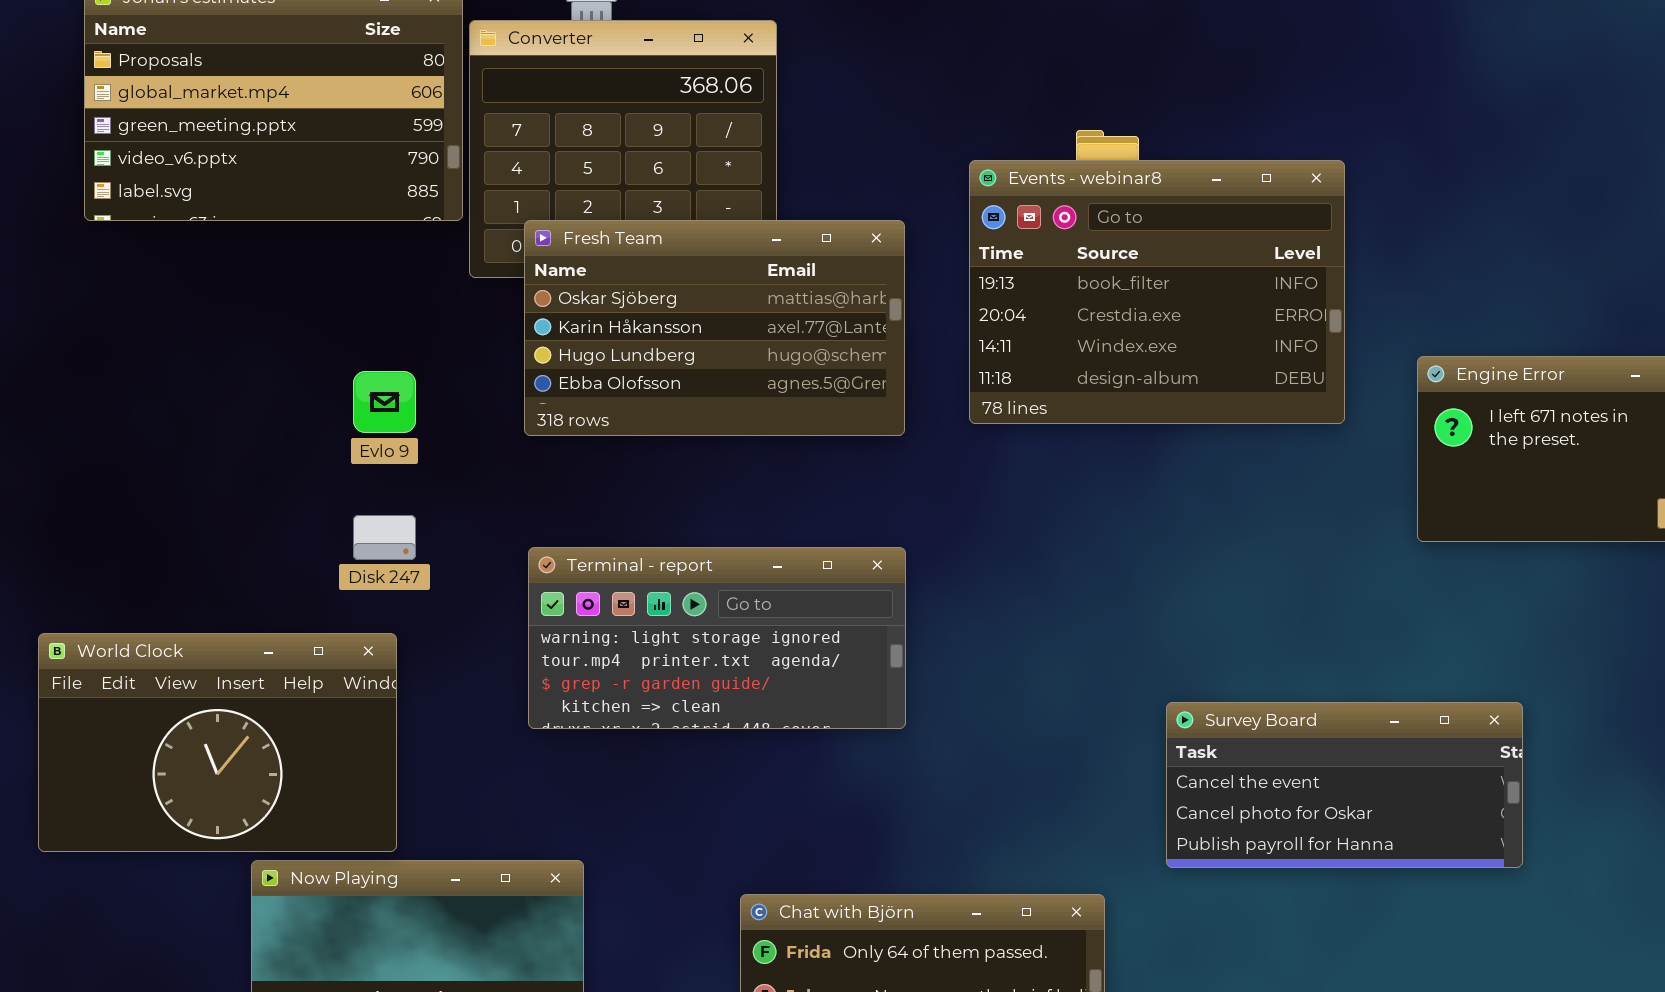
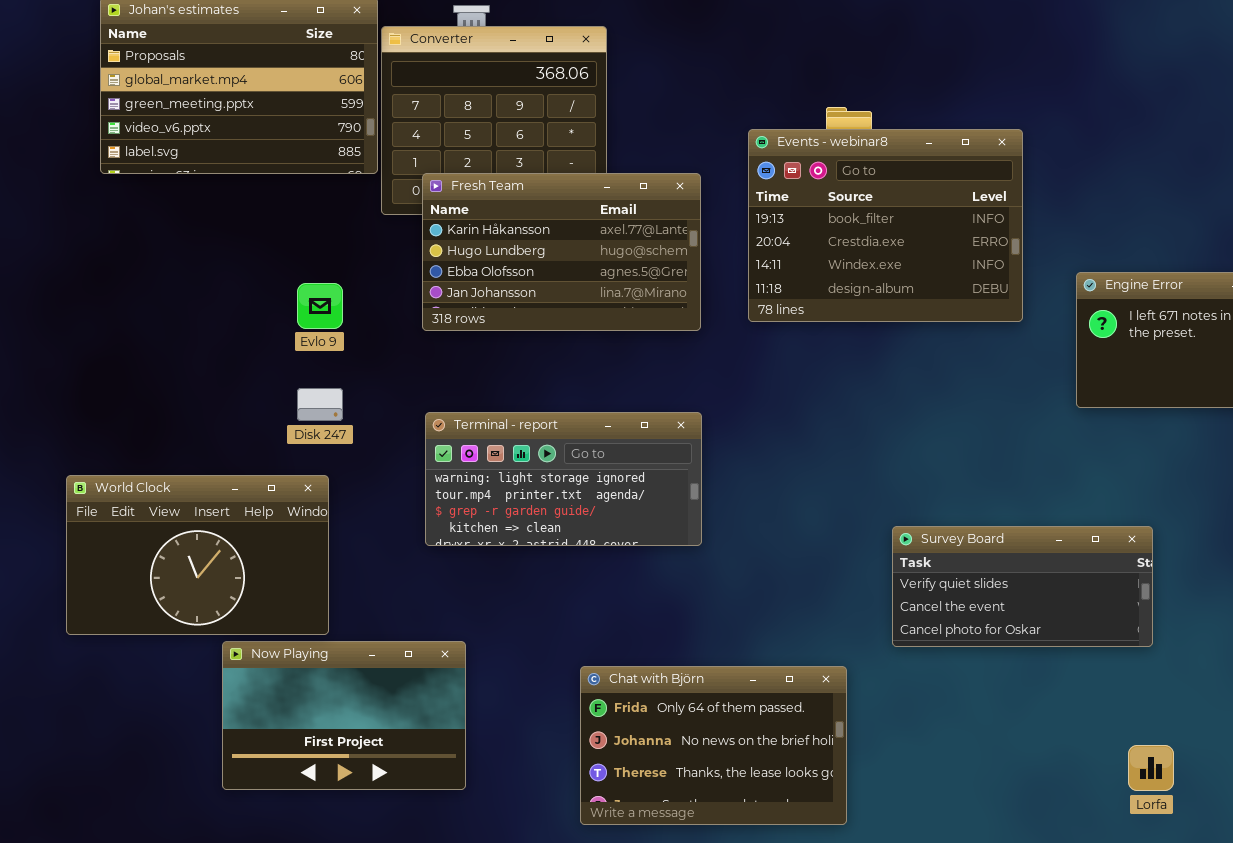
Fresh Team: [524,220,905,436] -> [422,173,701,331], scrolled down 1 row
Survey Board: [1166,702,1523,868] -> [892,526,1153,647], scrolled up 1 row

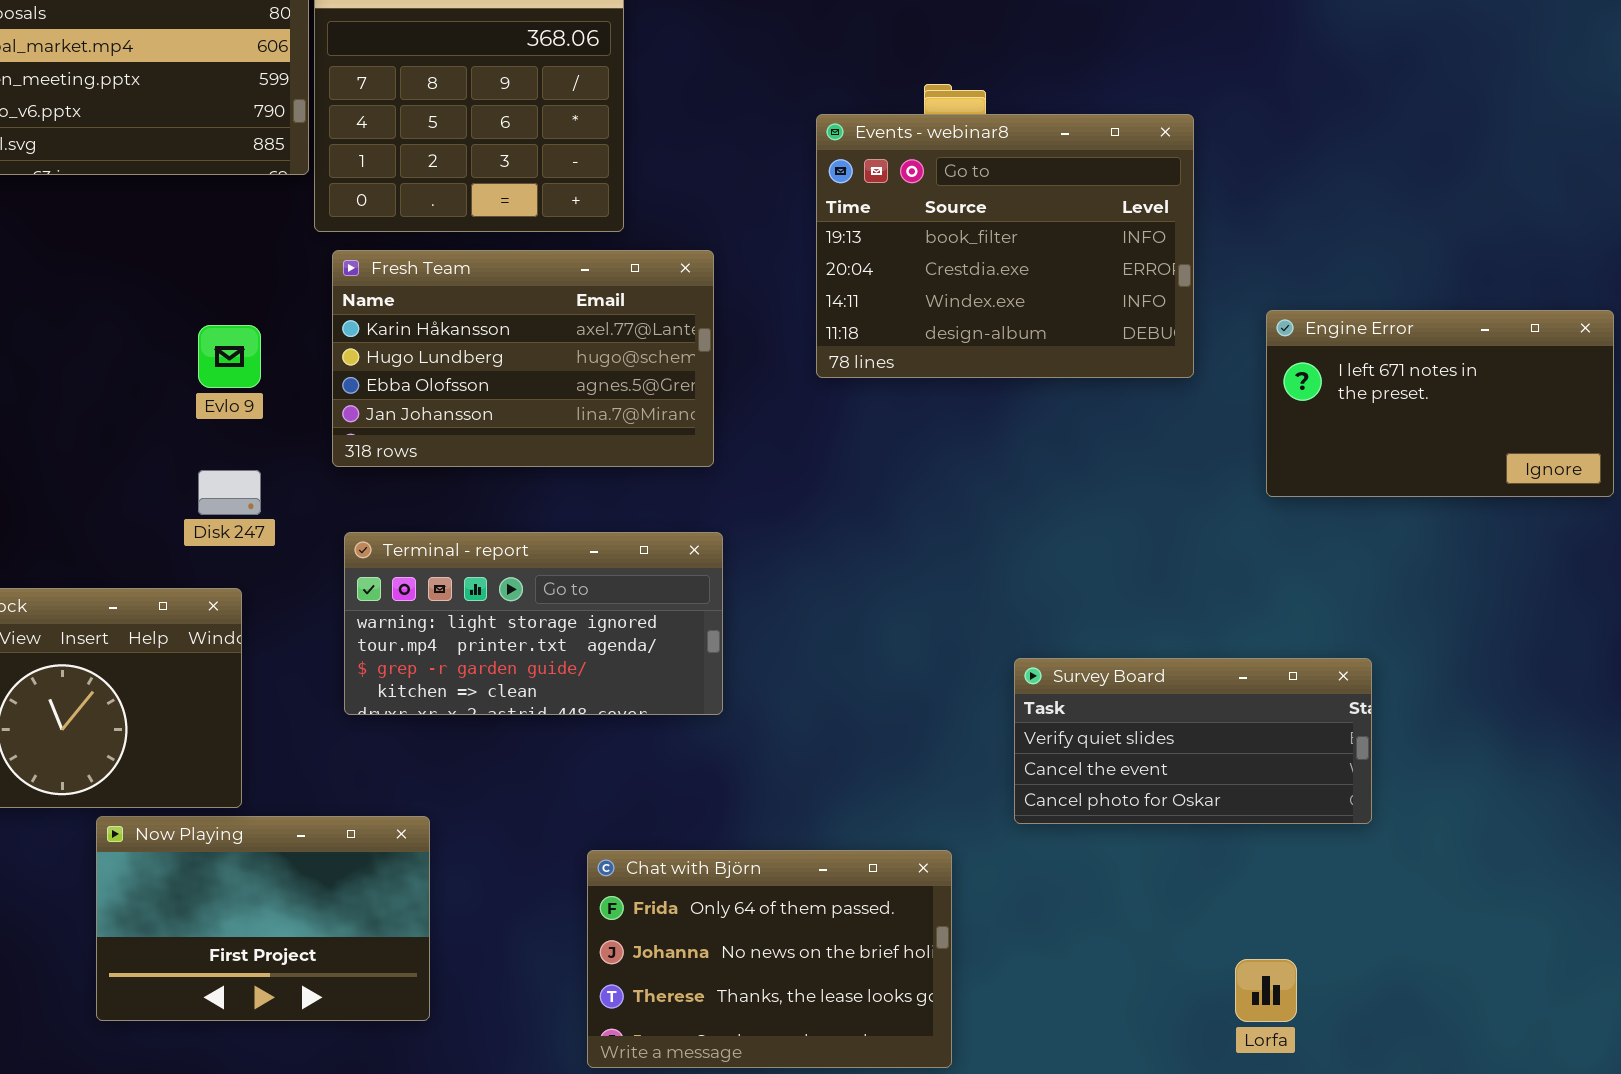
Fresh Team: [422,173,701,331] -> [332,250,714,467], moved
Terminal - report: [425,412,702,546] -> [344,532,723,715], moved
Lorfa: [1128,745,1174,791] -> [1235,959,1297,1022], moved

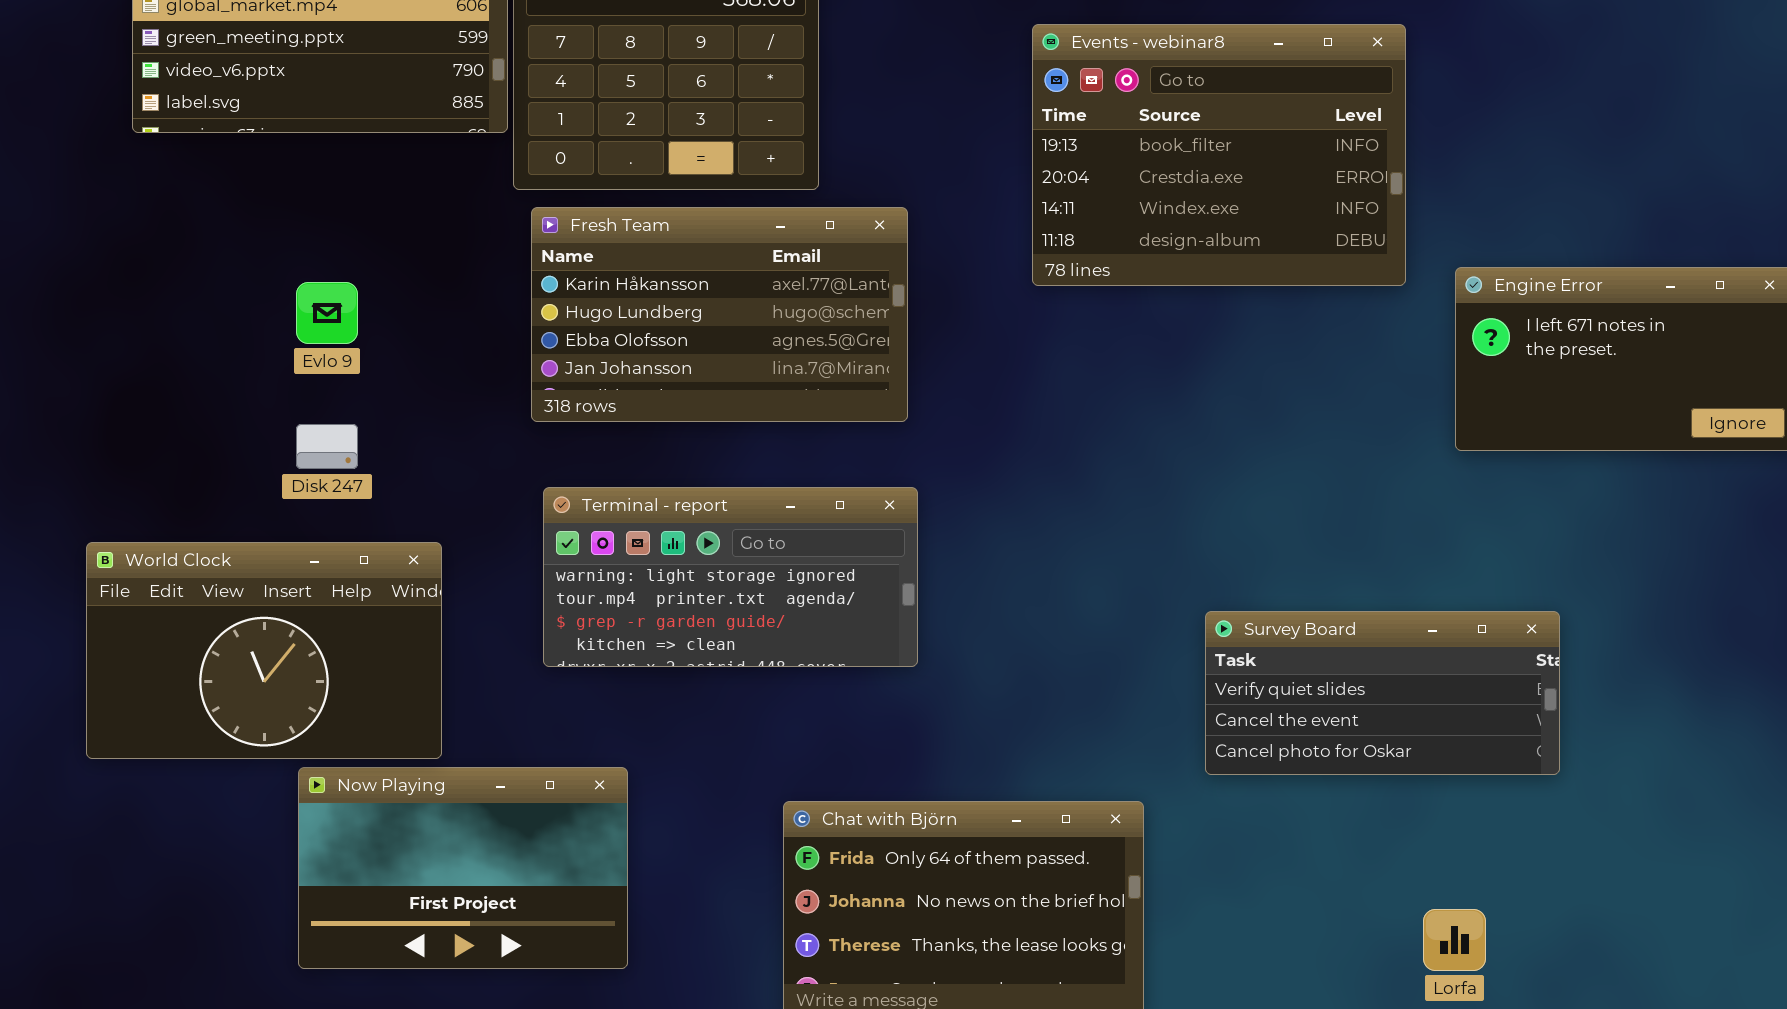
Events - webinar8: [816,114,1194,378] -> [1032,24,1406,286], moved
Evlo 9: [198,325,261,388] -> [296,282,358,344], moved
Disk 247: [198,470,261,515] -> [296,424,358,469], moved

